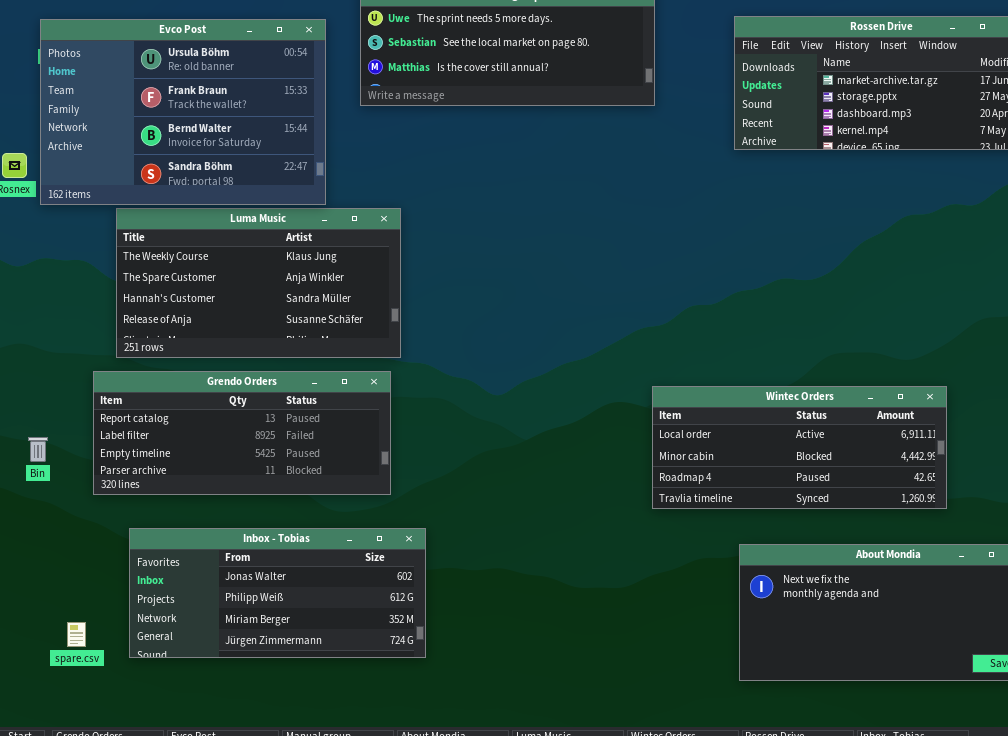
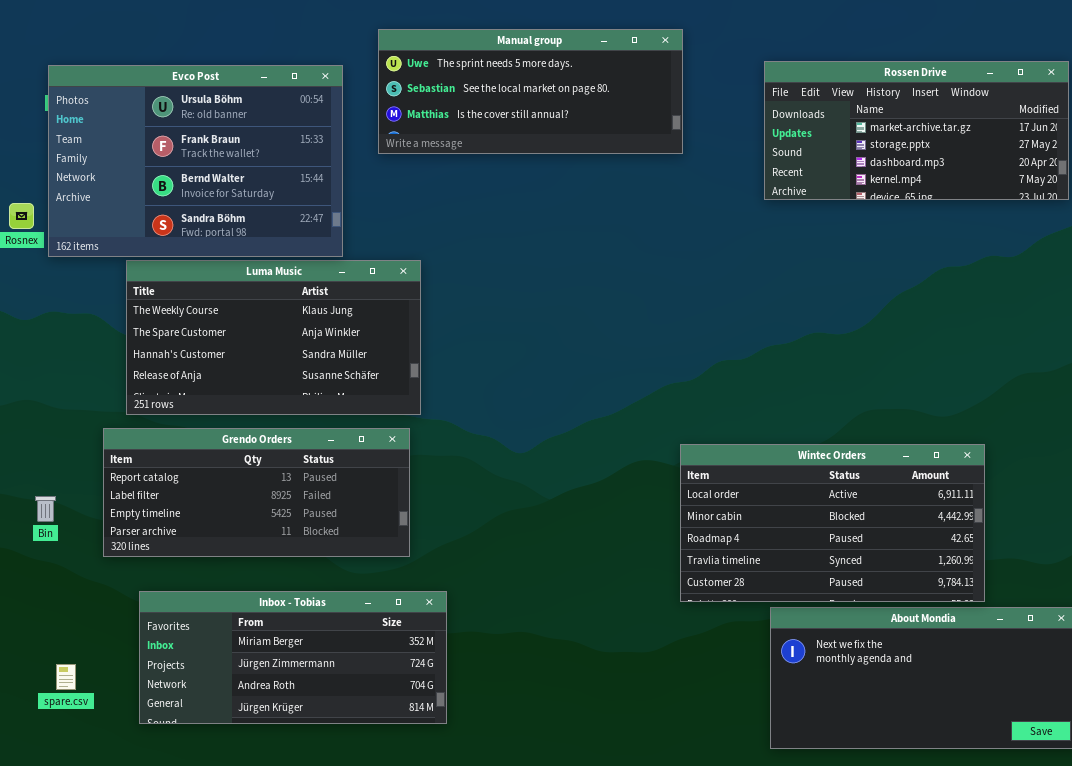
Wintec Orders: [652,386,947,509] -> [680,444,985,602], resized
Inbox - Tobias: [129,528,426,658] -> [139,591,447,724], scrolled down 2 rows
spare.csv: [67,622,86,647] -> [56,664,76,690], moved

